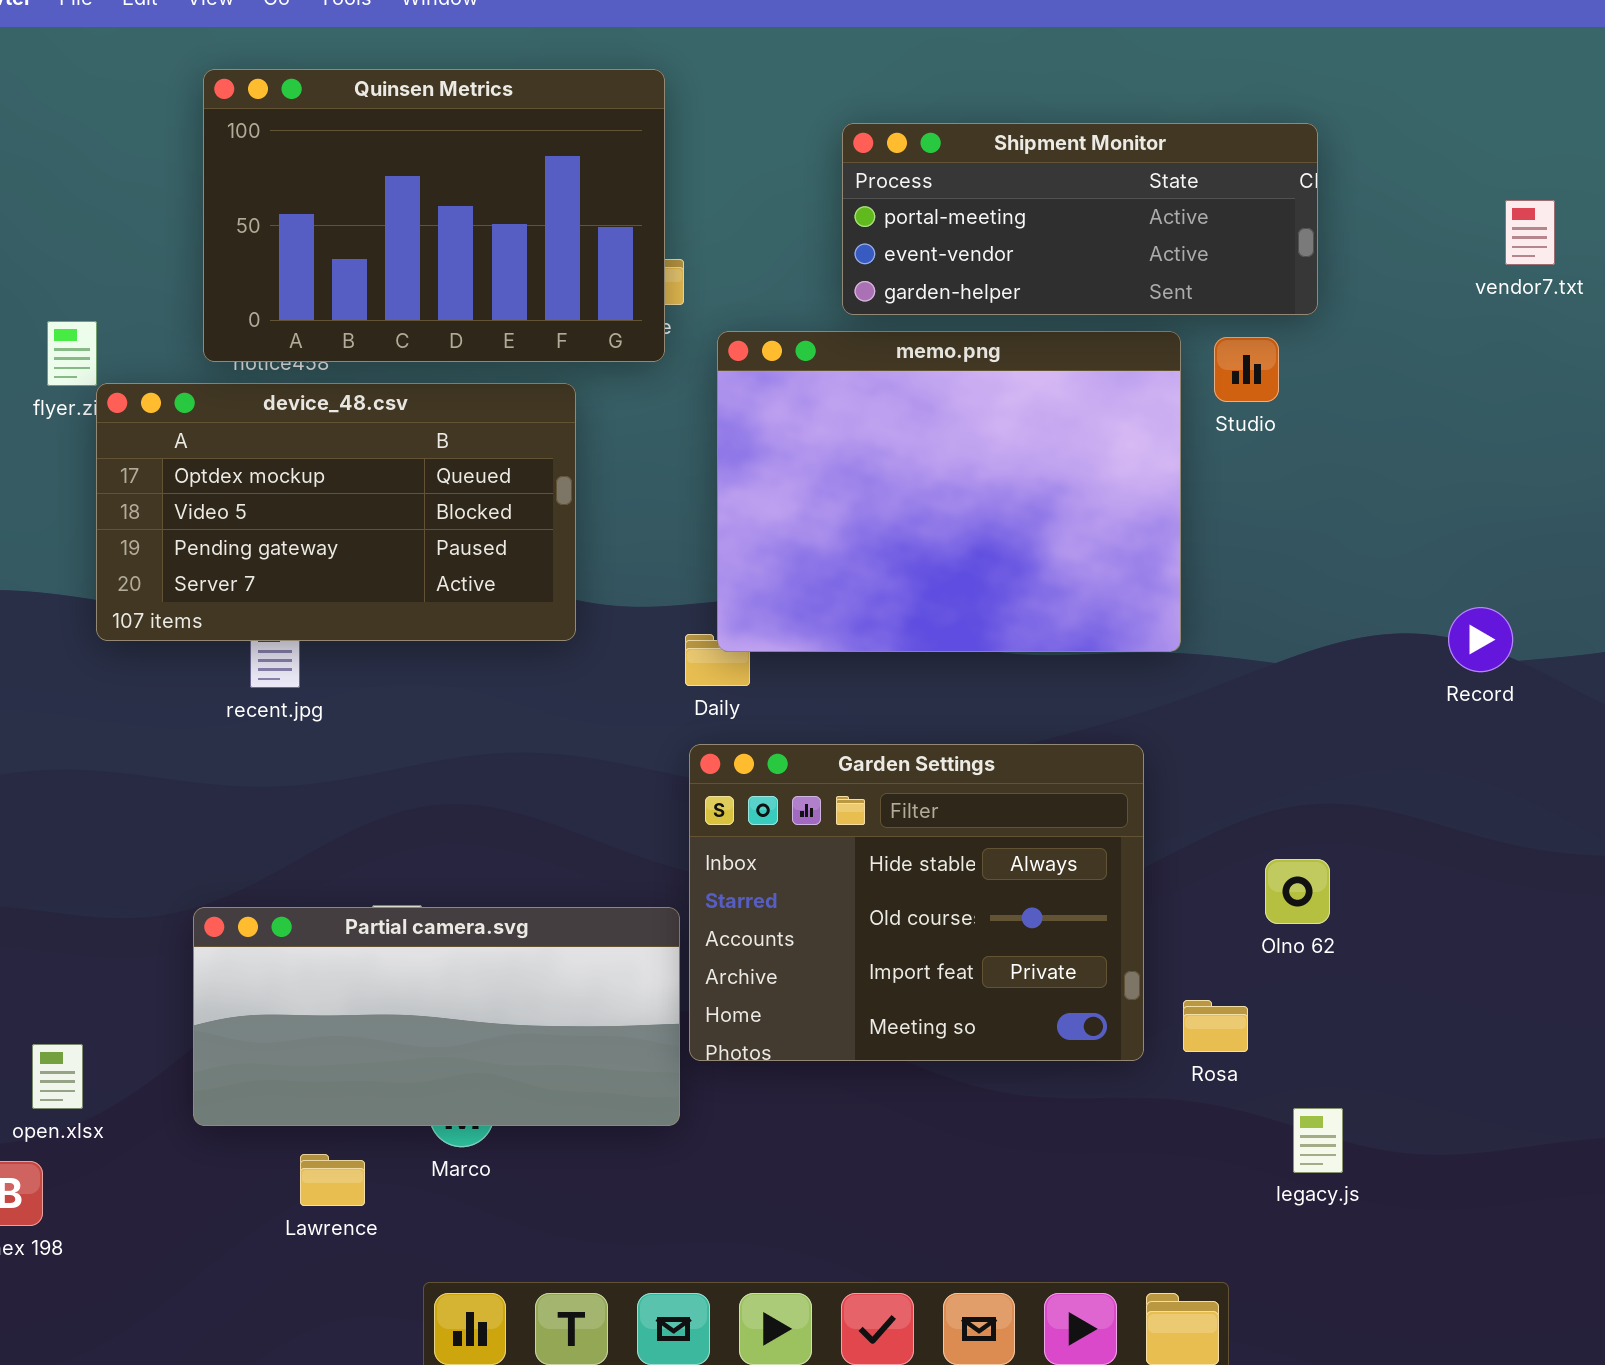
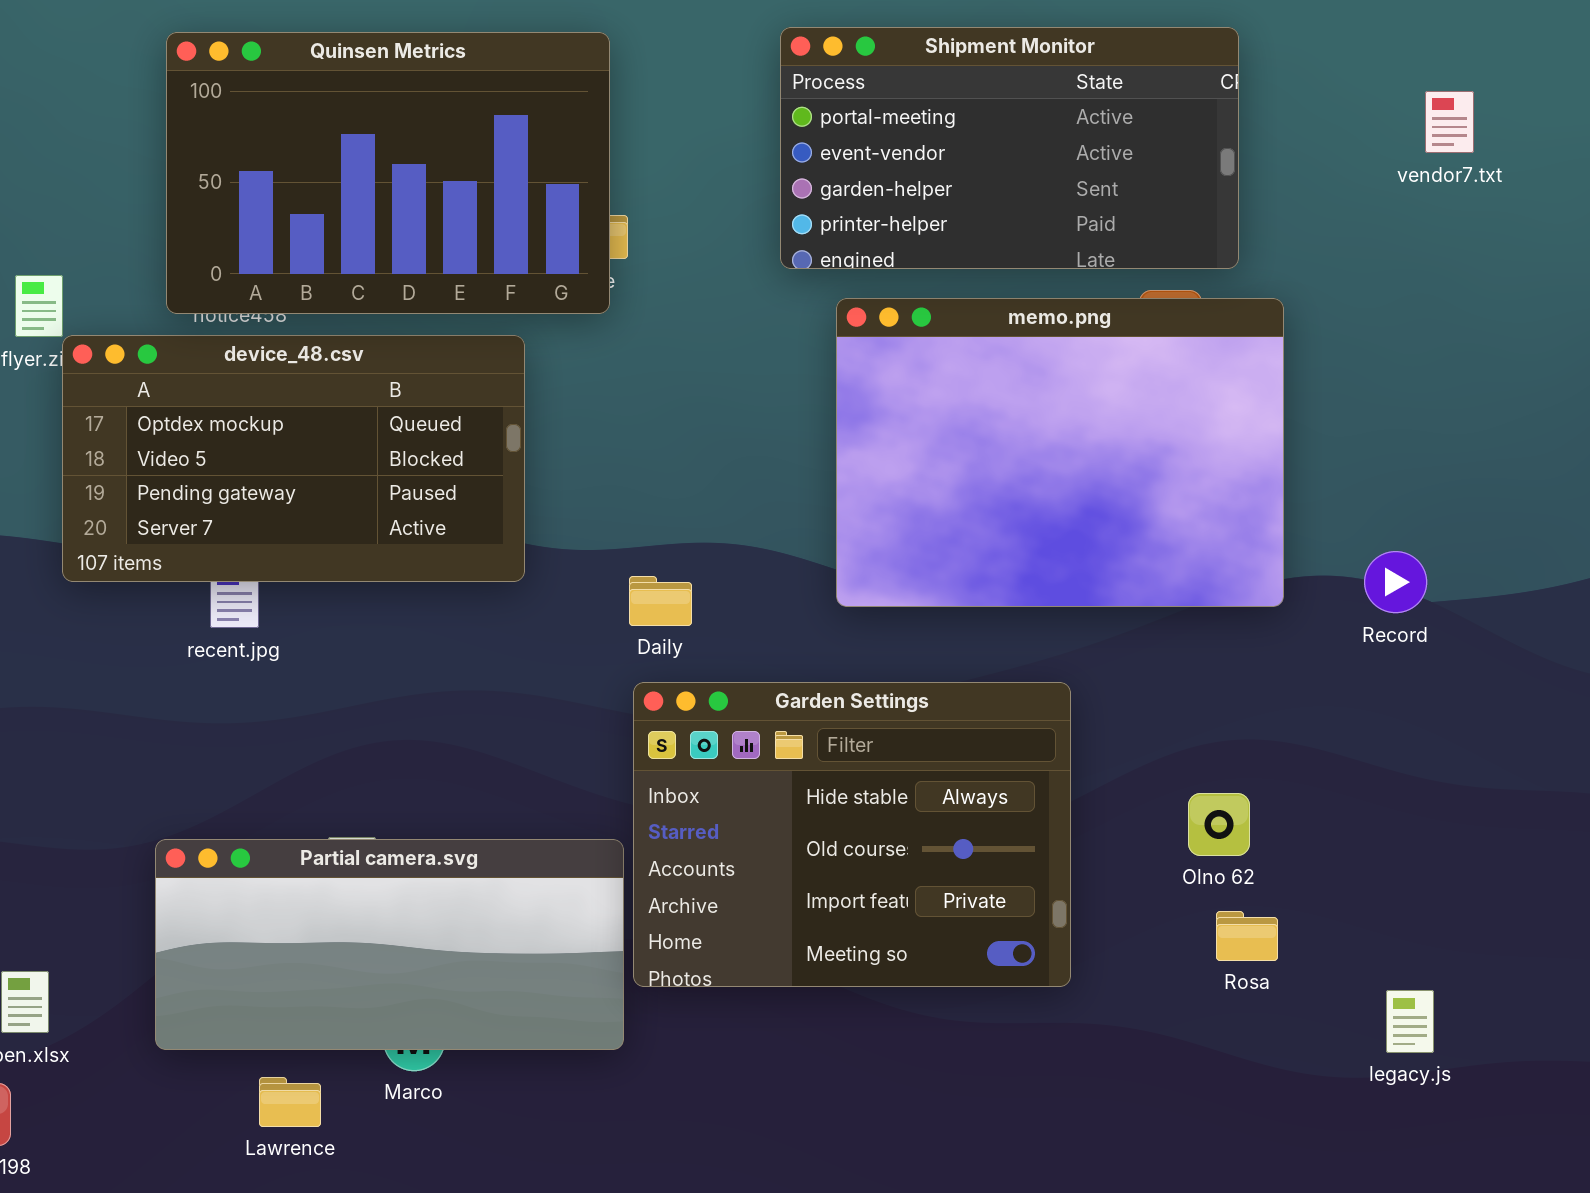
Shipment Monitor: [842,123,1318,315] -> [780,27,1239,269], resized
vendor7.txt: [1505,200,1555,265] -> [1425,91,1474,153], moved
memo.png: [717,331,1181,652] -> [836,298,1284,607], moved
Rosa: [1183,1000,1248,1052] -> [1216,911,1278,961], moved
legacy.js: [1293,1108,1343,1173] -> [1386,990,1434,1053], moved

